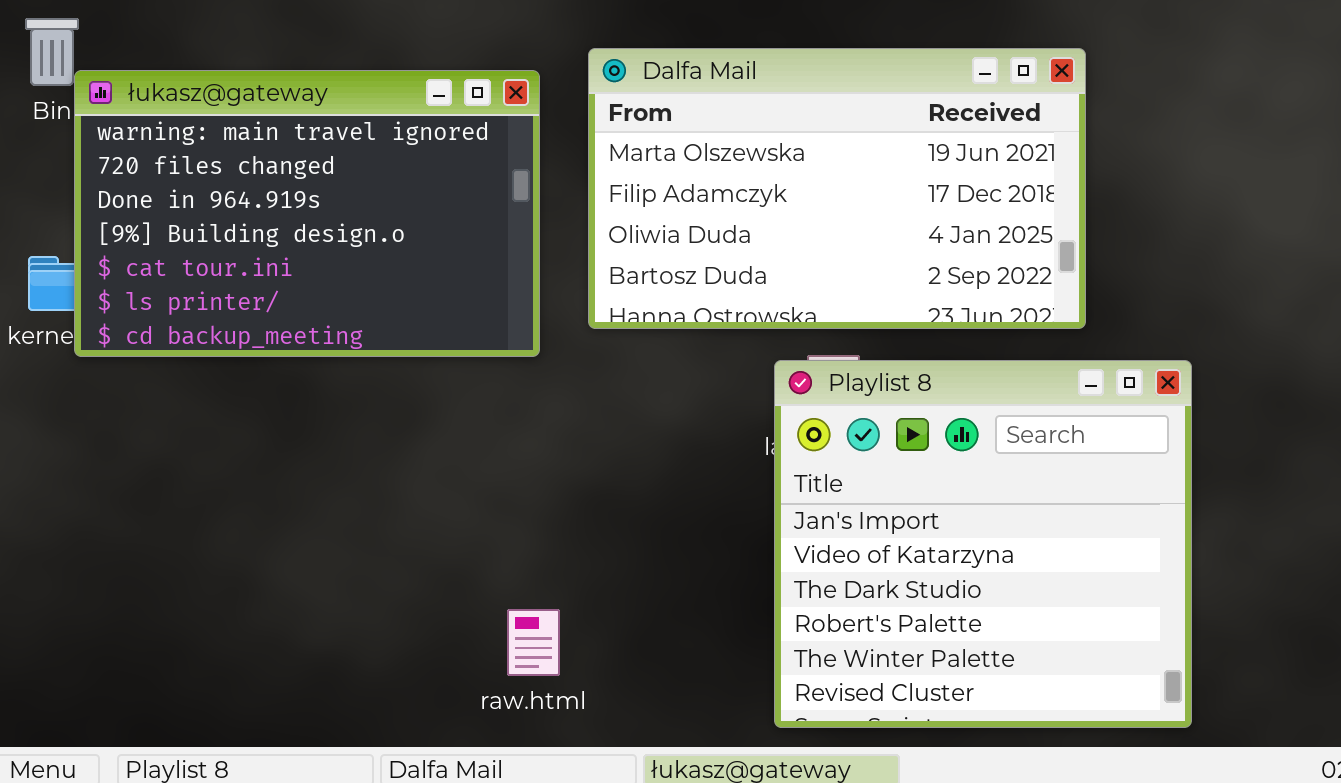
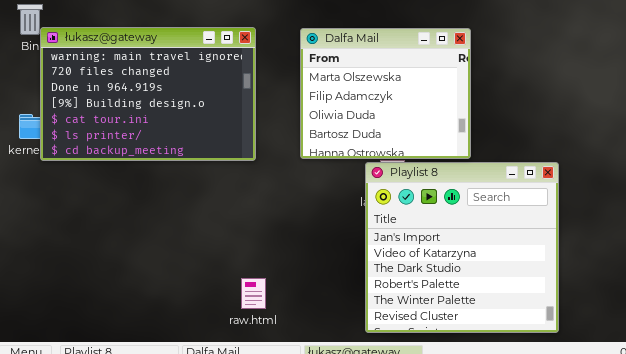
Dalfa Mail: [588,48,1086,329] -> [300,28,471,159], moved, resized

